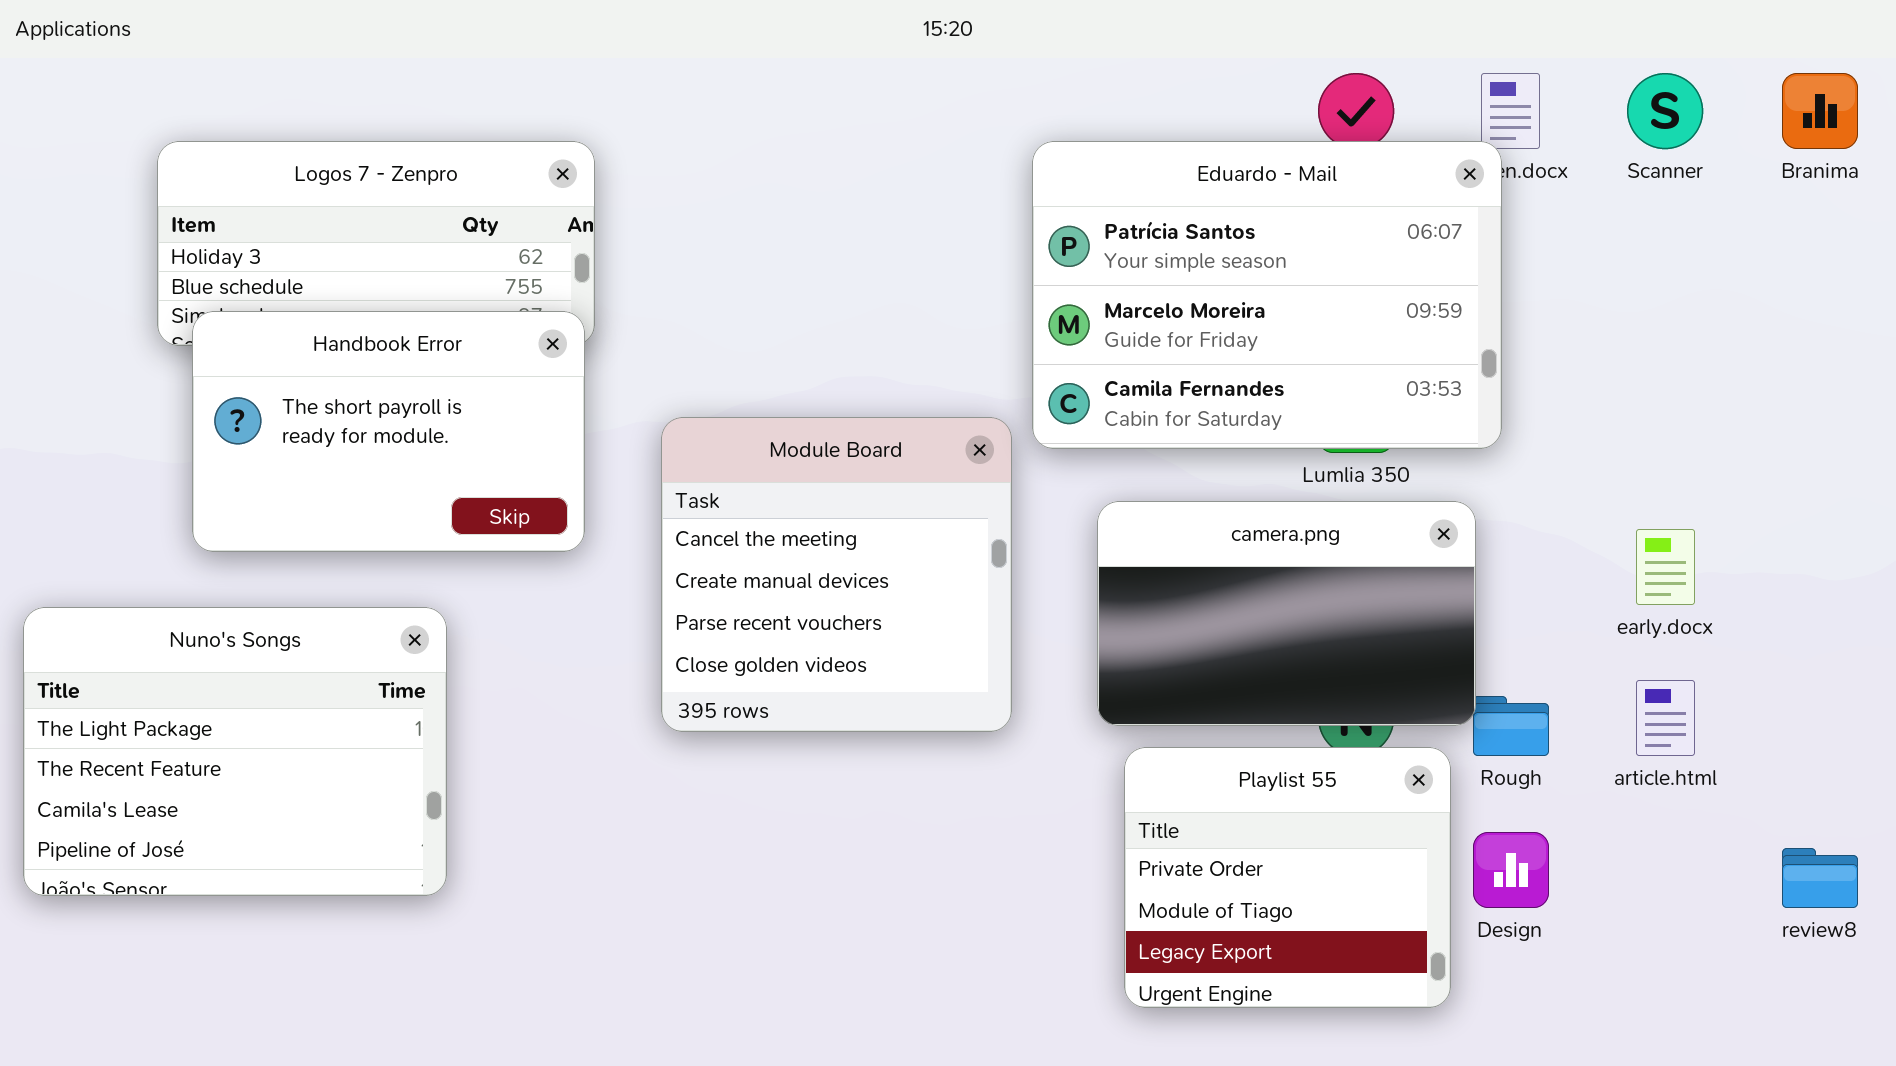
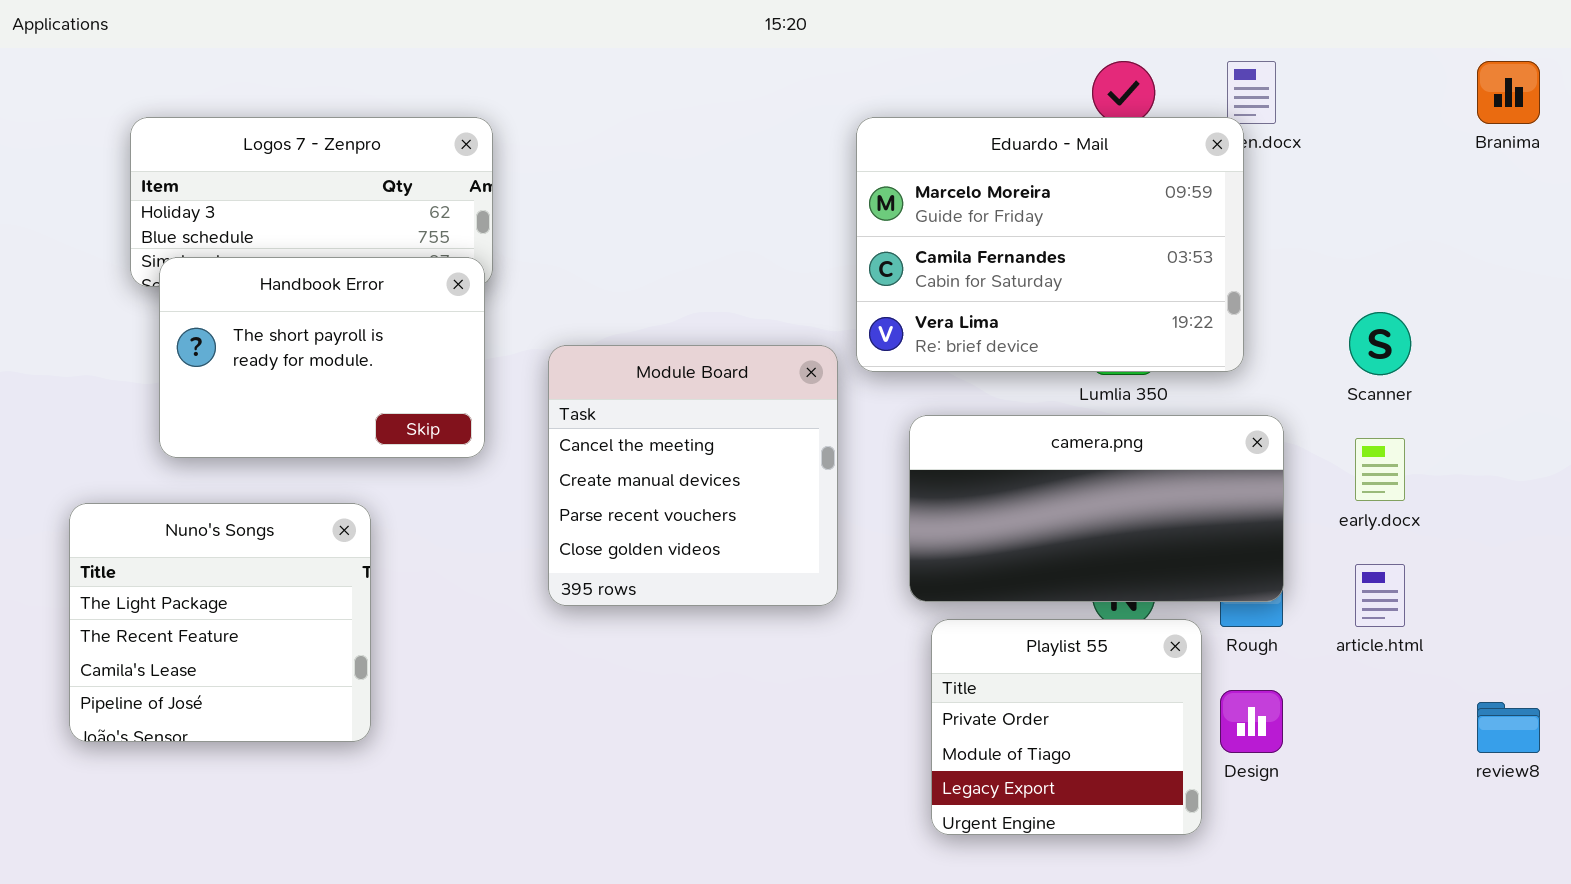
Scanner: [1627,73,1703,149] -> [1349,312,1411,375], moved
Eduardo - Mail: [1032,141,1502,449] -> [856,117,1244,372], scrolled down 1 row
camera.png: [1097,501,1476,726] -> [909,415,1284,602], resized
Nuno's Songs: [23,607,447,896] -> [69,503,371,742], resized

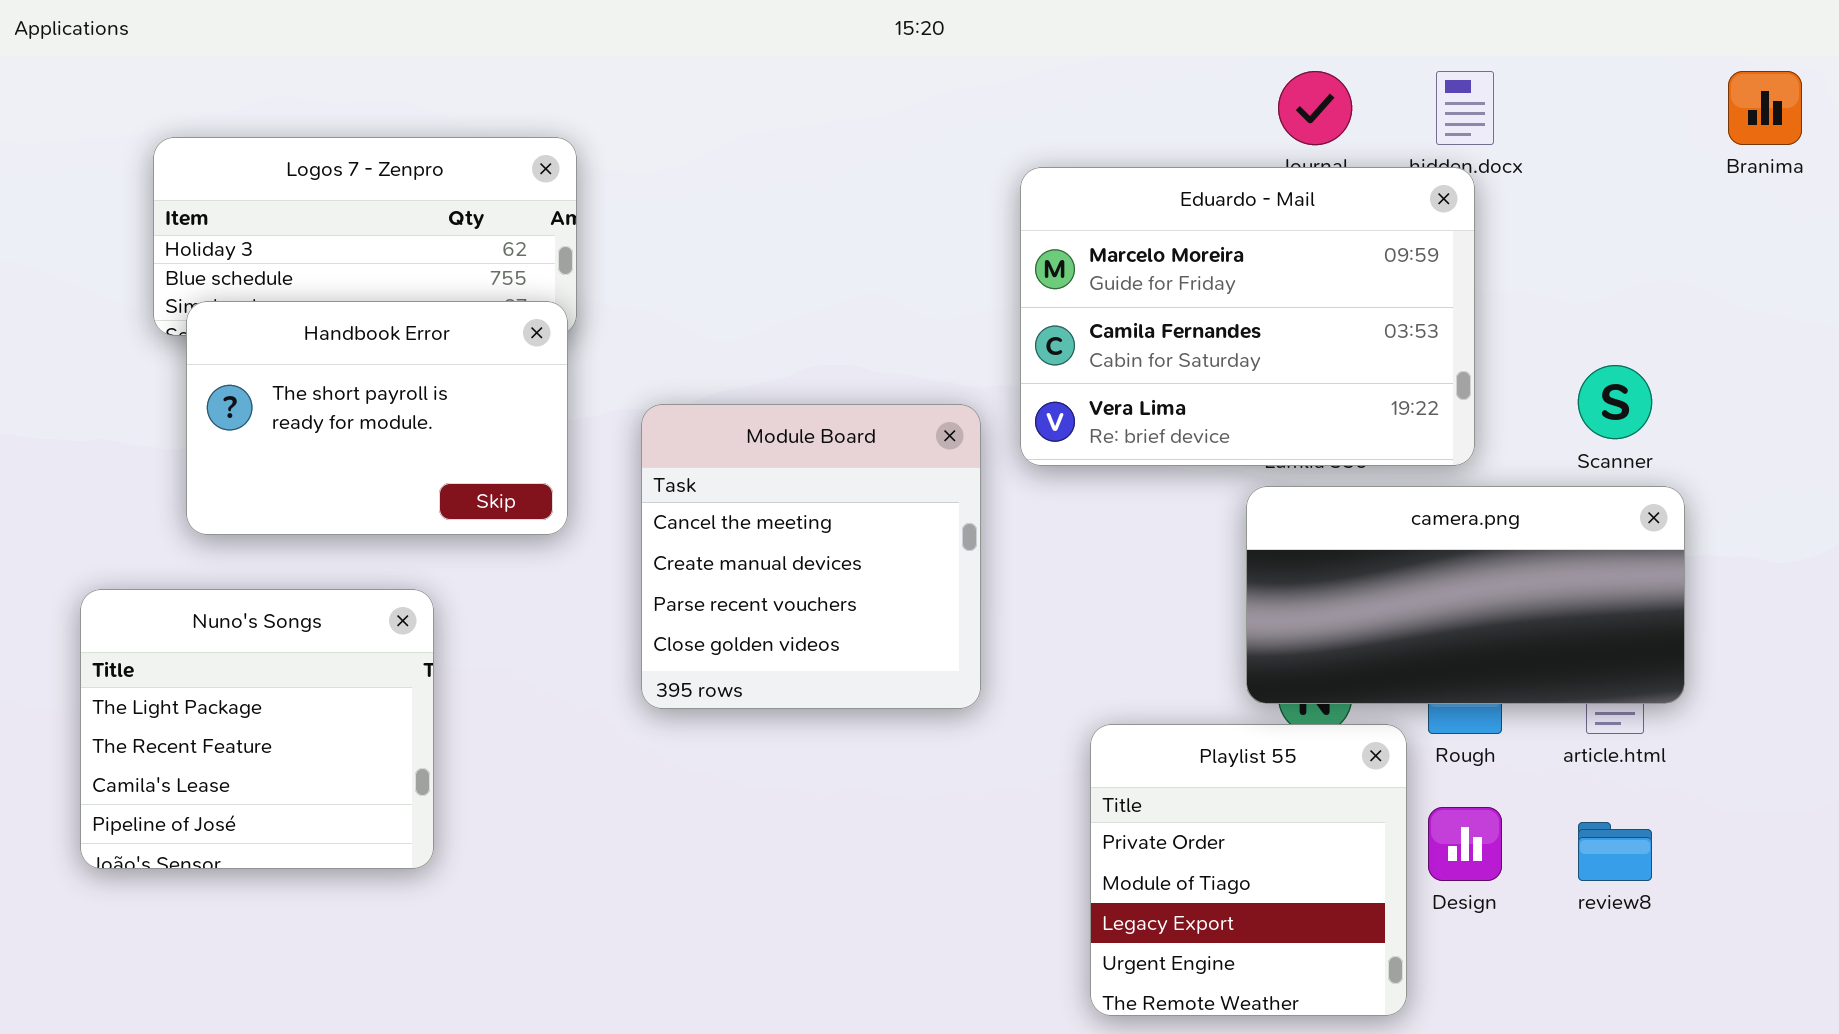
Eduardo - Mail: [856,117,1244,372] -> [1020,167,1475,466], moved
camera.png: [909,415,1284,602] -> [1246,486,1685,704], moved
Playlist 55: [931,619,1202,835] -> [1090,724,1407,1016], resized
review8: [1477,702,1540,753] -> [1578,822,1652,881], moved

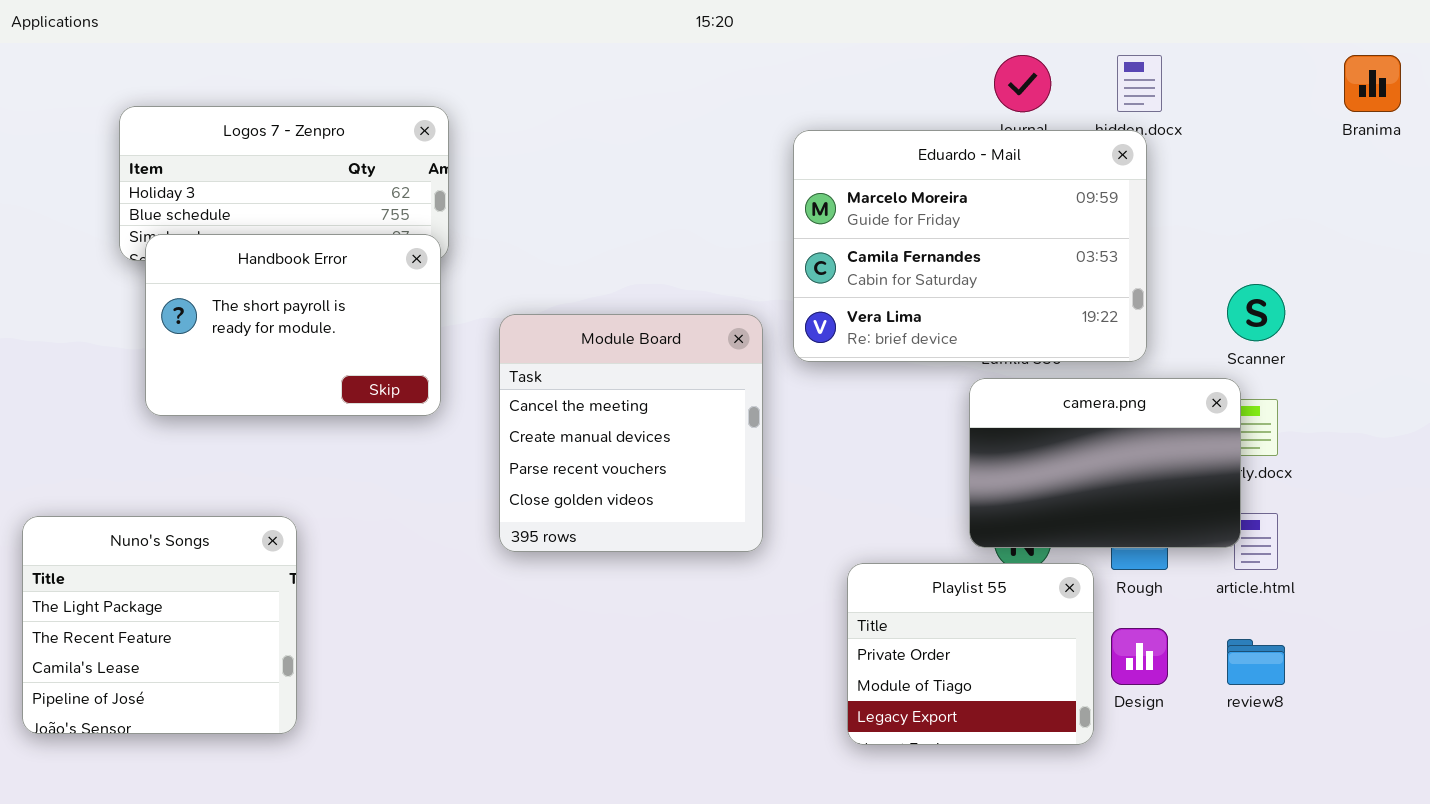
camera.png: [1246,486,1685,704] -> [969,378,1241,548], resized
Nuno's Songs: [80,589,434,869] -> [22,516,297,734], moved
Playlist 55: [1090,724,1407,1016] -> [847,563,1094,745], resized

